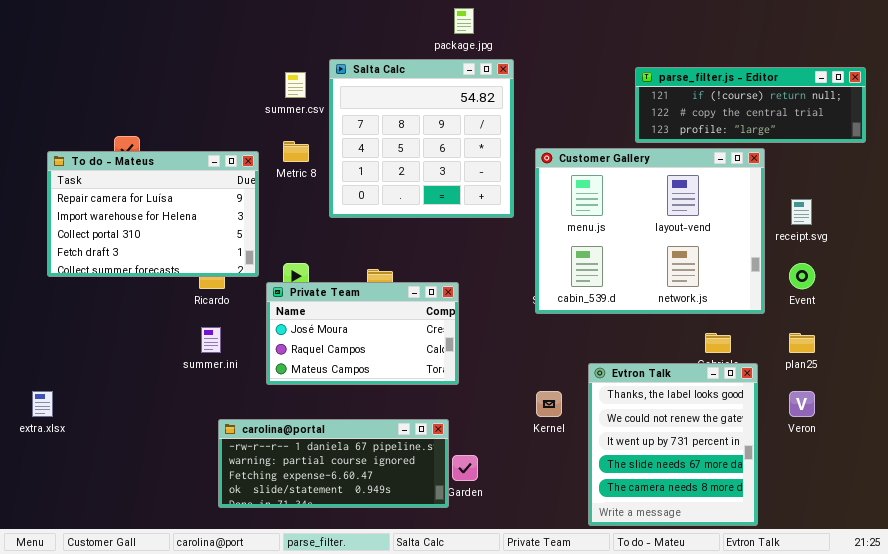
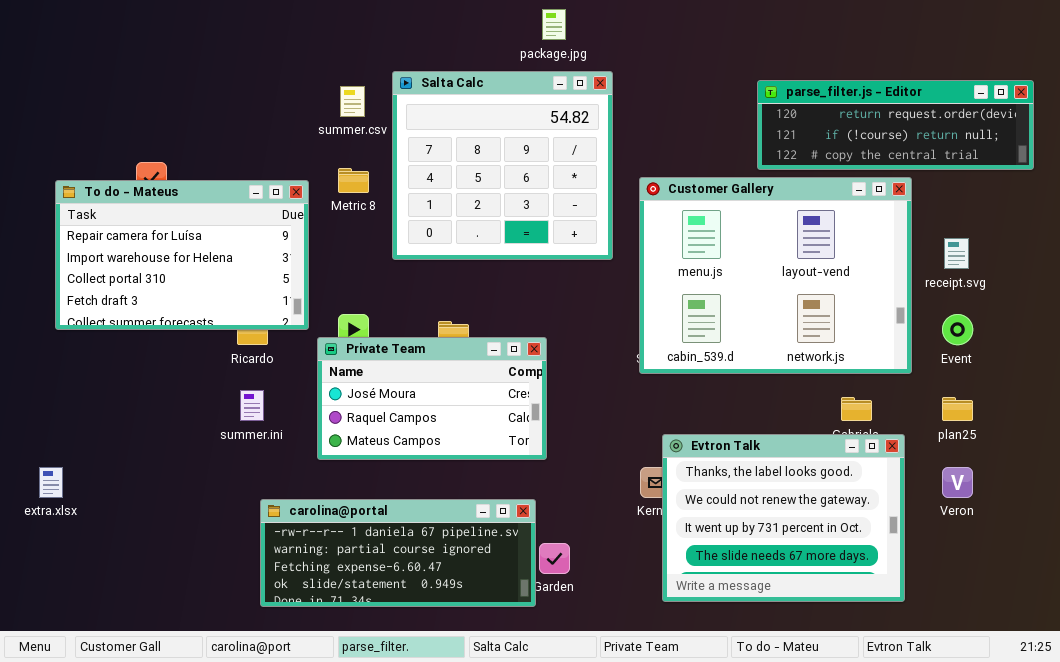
parse_filter.js - Editor: [635,67,866,143] -> [757,80,1034,170], scrolled up 1 row
Evtron Talk: [588,363,758,526] -> [662,434,905,602], resized

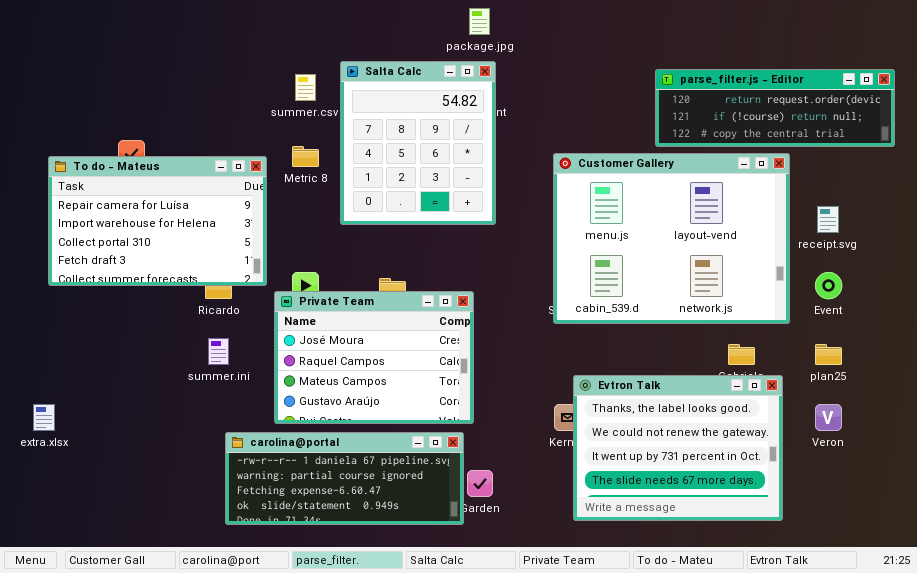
Salta Calc: [392,71,613,260] -> [340,61,496,225], resized
Private Team: [317,337,547,460] -> [274,291,474,424], resized

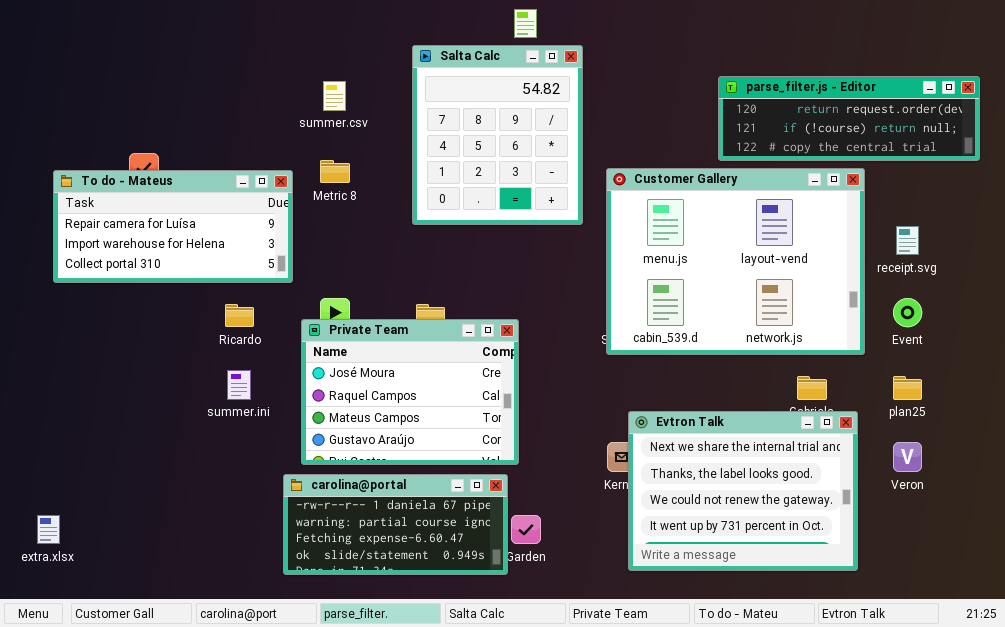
Salta Calc: [340,61,496,225] -> [412,45,583,225], moved
To do - Mateus: [48,156,267,286] -> [53,170,293,283], resized
Evtron Talk: [573,375,783,521] -> [628,411,858,571], scrolled up 1 row
extra.xlsx: [33,404,55,431] -> [37,515,60,544], moved
carolina@portal: [225,432,464,525] -> [283,474,508,575], resized

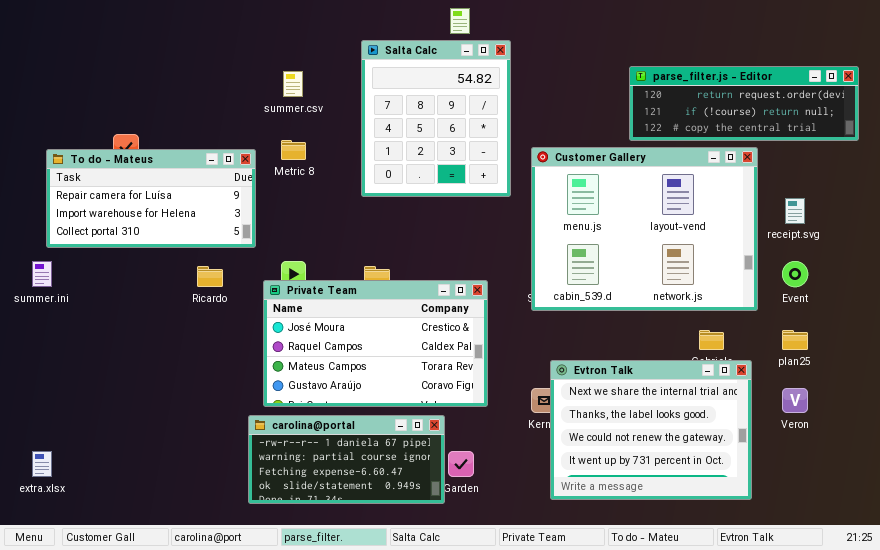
Private Team: [301,319,519,465] -> [263,280,488,407], resized
summer.ini: [227,370,251,400] -> [32,261,52,287], moved

